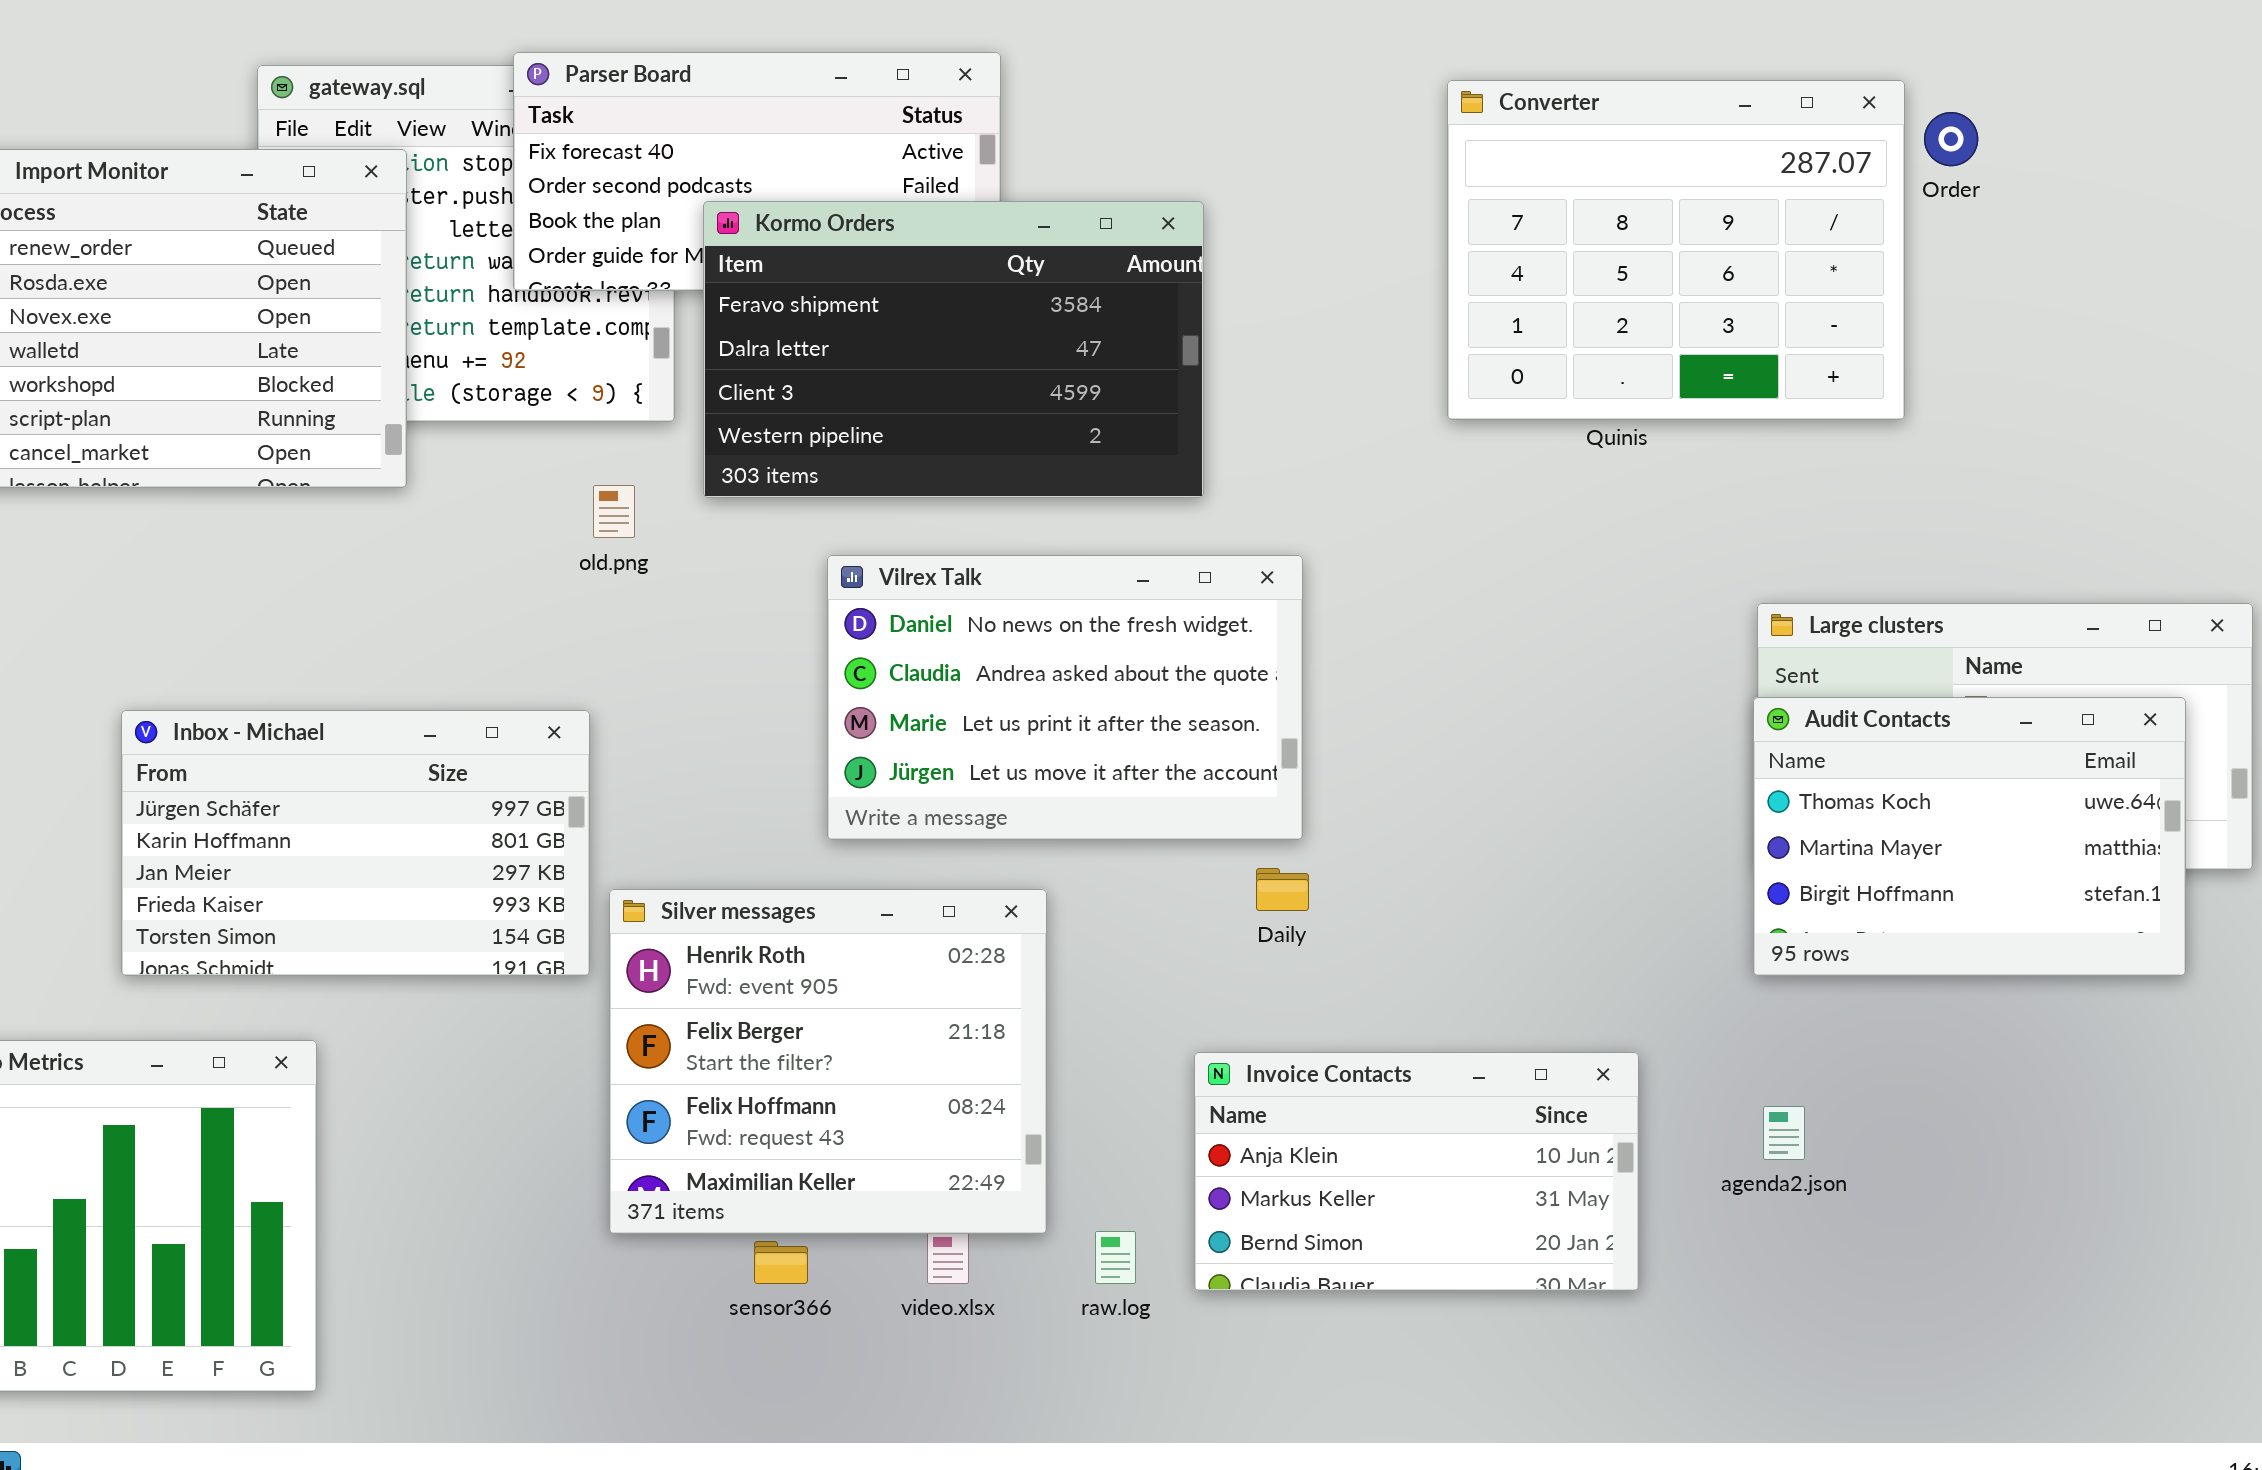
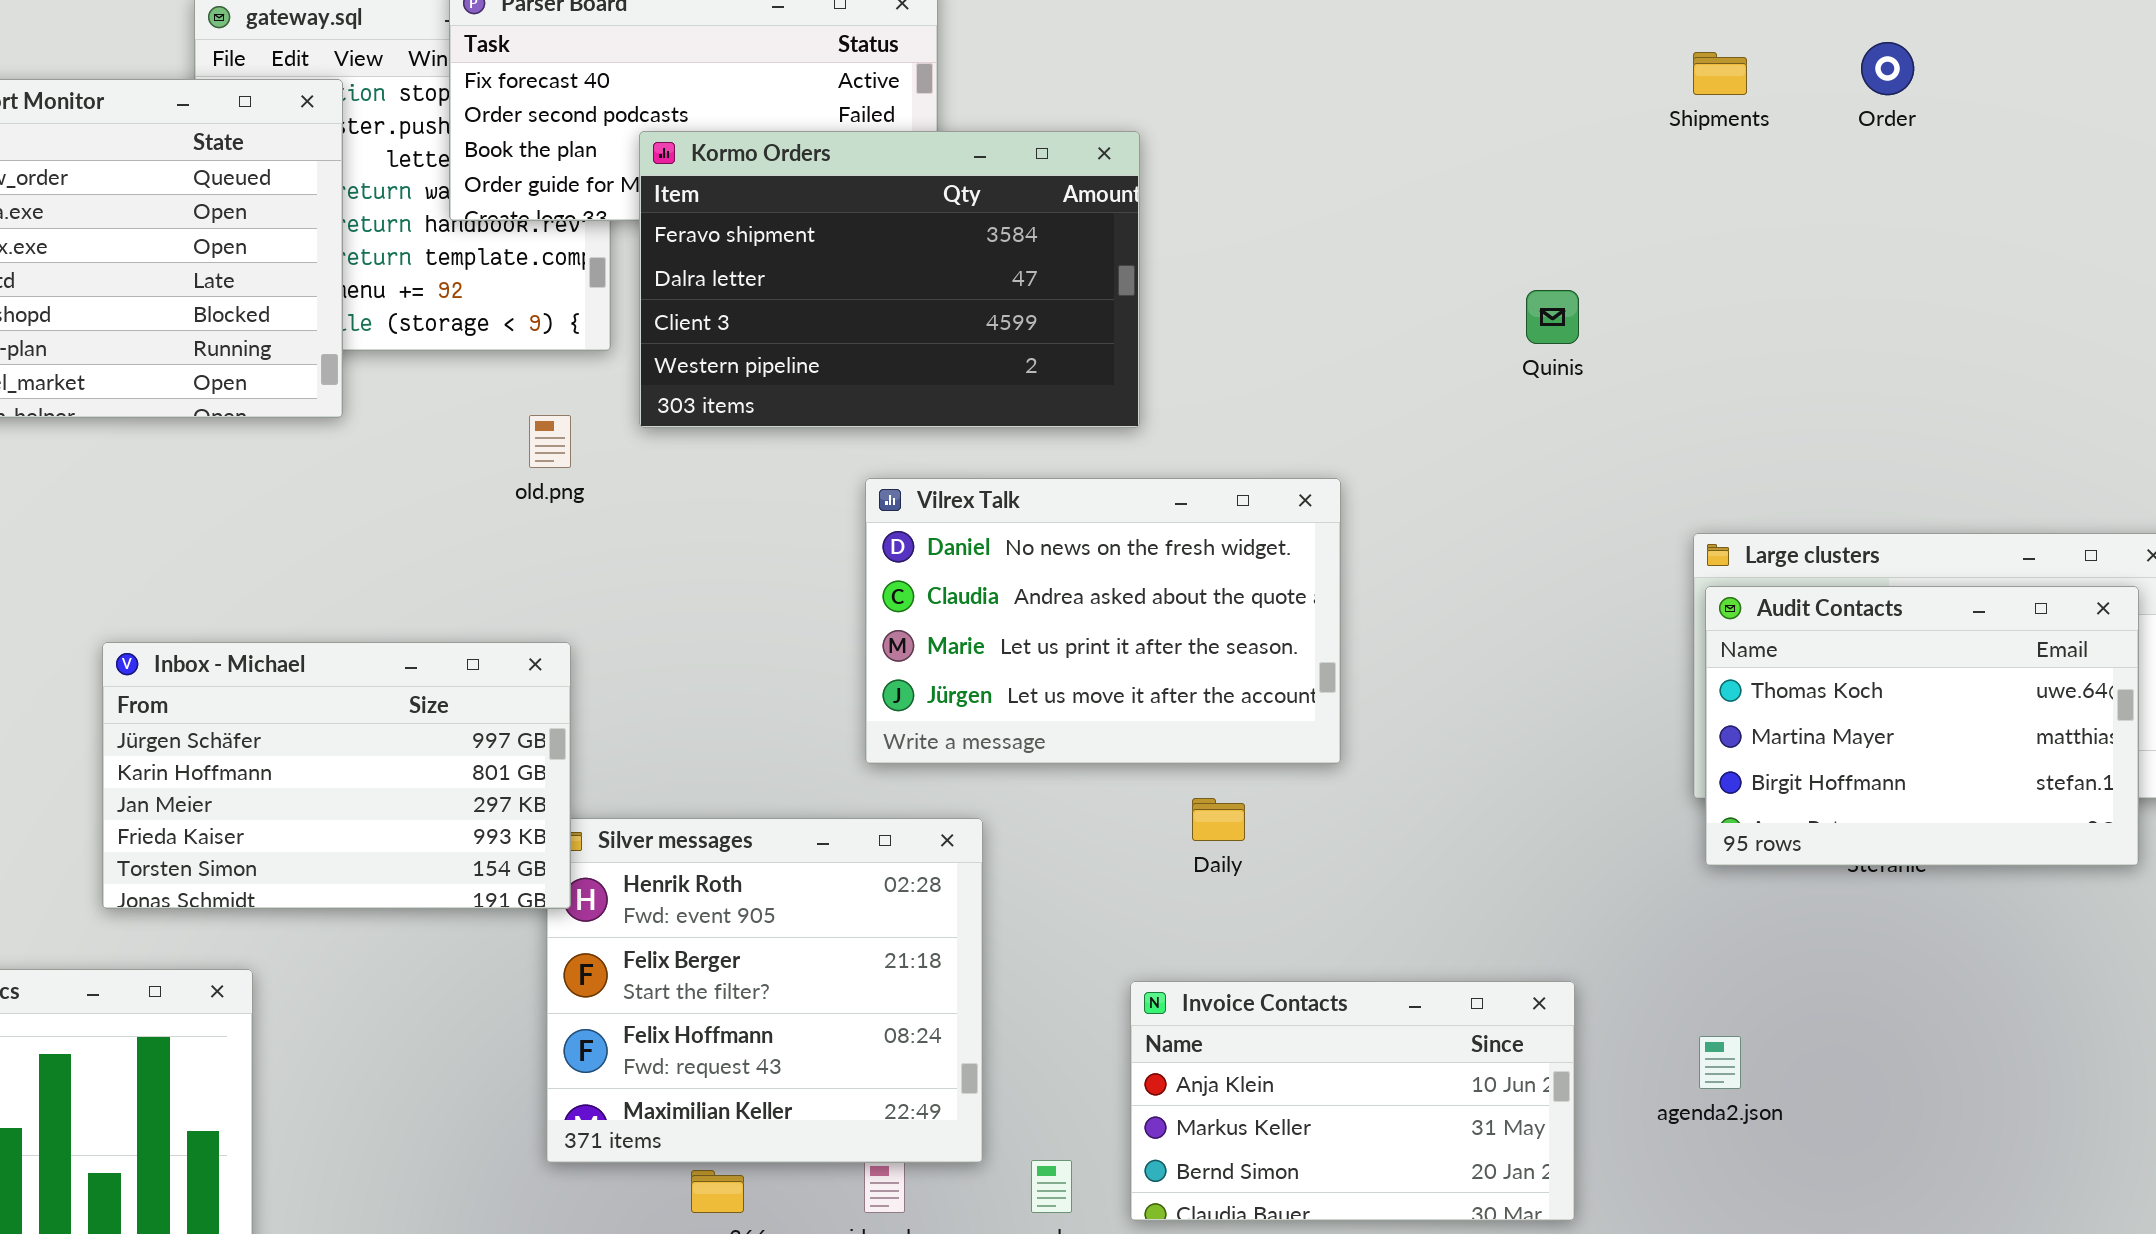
Converter: [1447,80,1905,420] -> none, closed
Vilrex Talk: [827,555,1303,840] -> [865,478,1341,764], moved
Audit Contacts: [1753,697,2186,976] -> [1705,586,2139,866], moved
Inbox - Michael: [121,710,590,976] -> [102,642,571,909], moved

